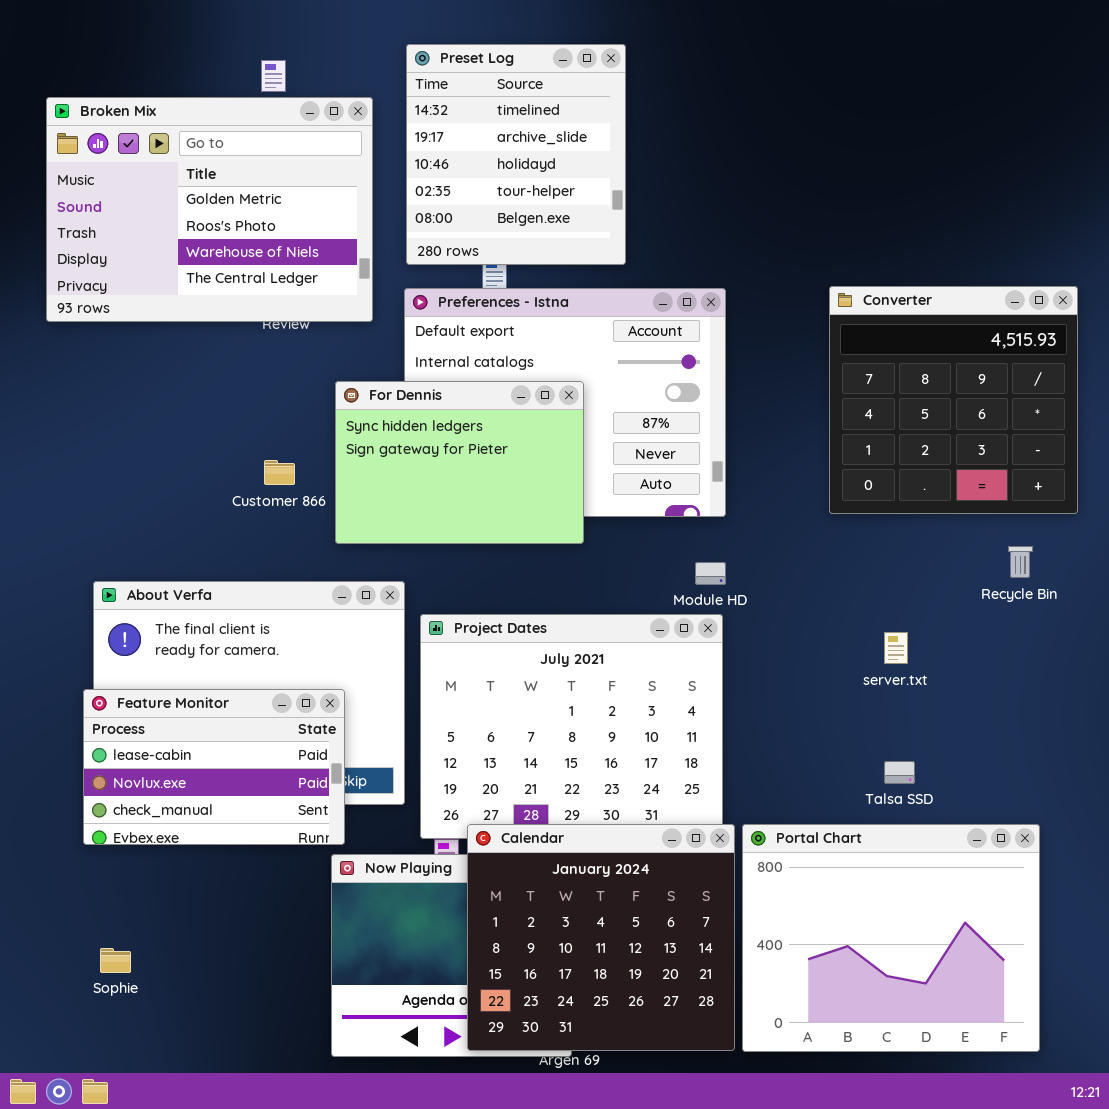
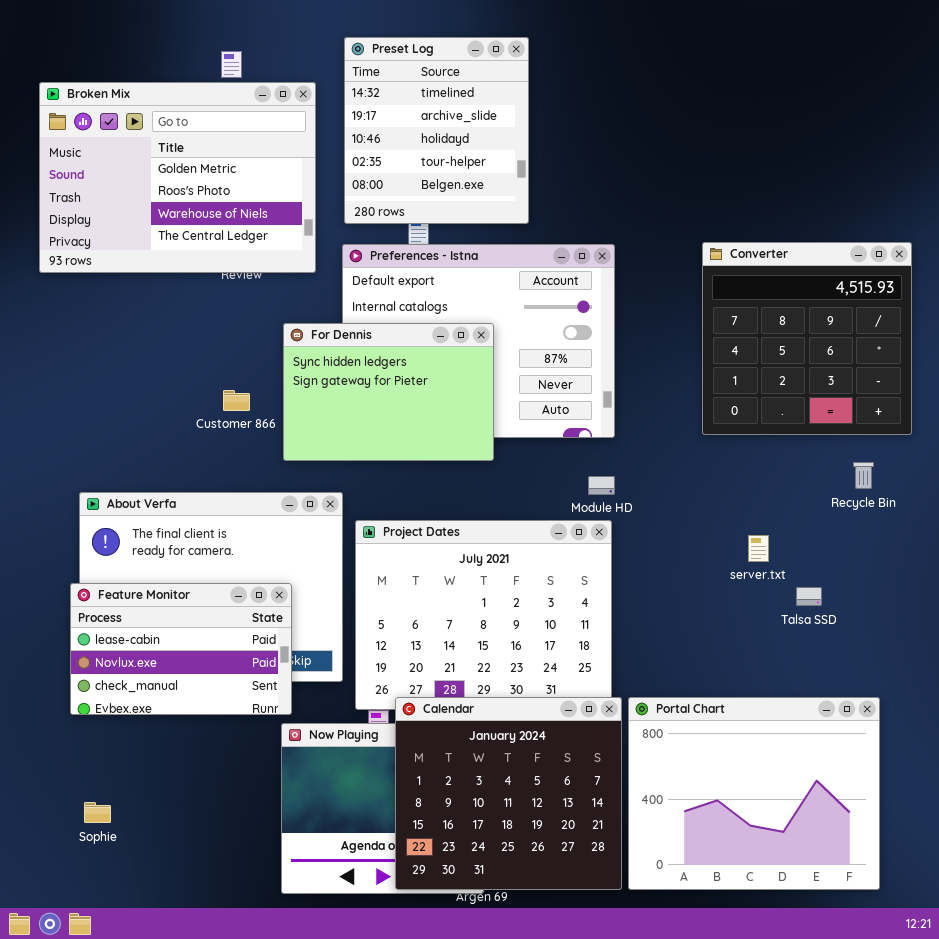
Talsa SSD: [884,761,915,784] -> [796,587,822,606], moved

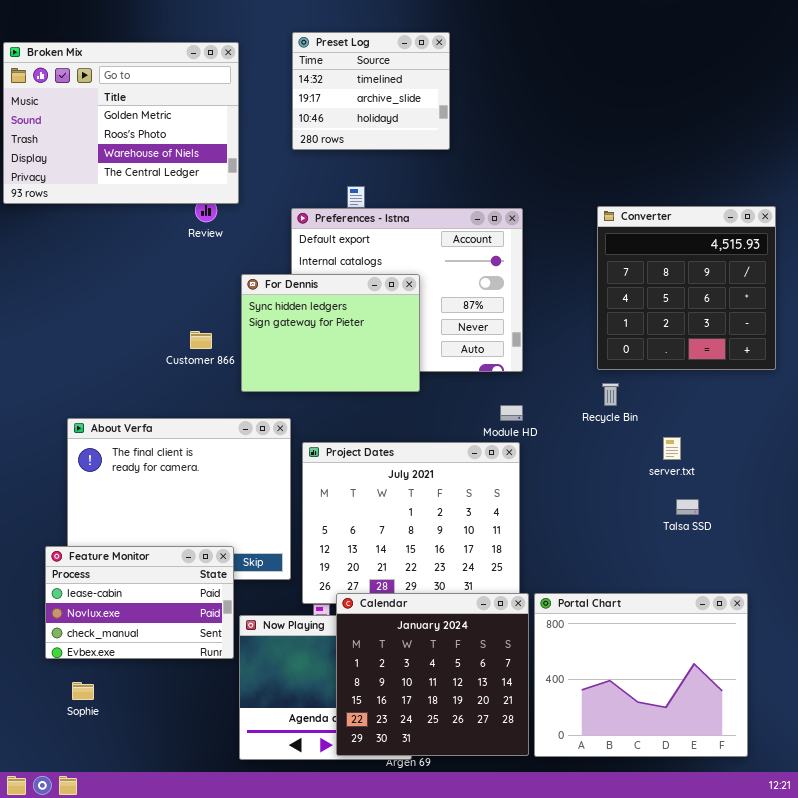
Preset Log: [344,37,529,224] -> [292,32,450,150], resized
Broken Mix: [39,82,316,273] -> [3,42,239,204], moved
Recycle Bin: [853,462,874,489] -> [602,383,619,406], moved
server.txt: [748,535,769,562] -> [663,437,681,460], moved
Feature Monitor: [70,583,292,715] -> [45,546,234,659], moved

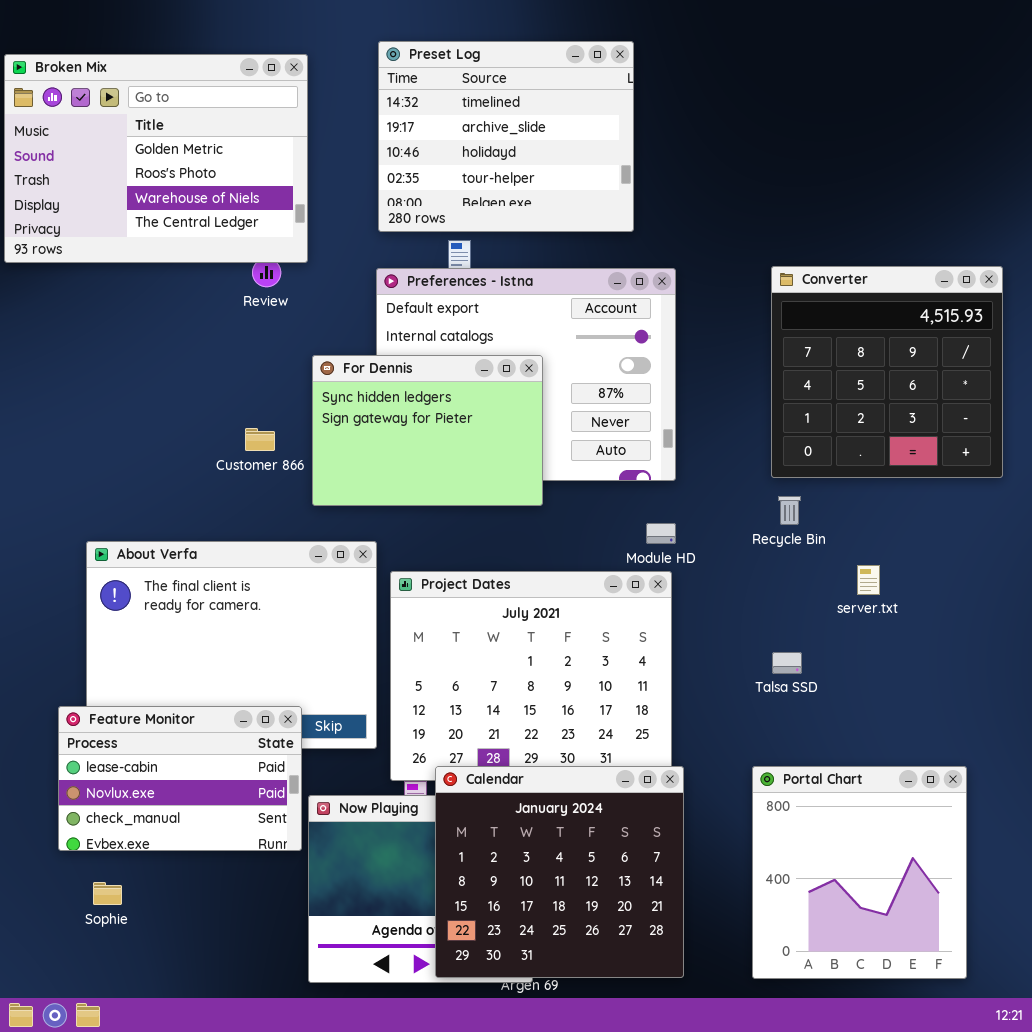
Preset Log: [292,32,450,150] -> [378,41,634,232], resized
Talsa SSD: [676,499,699,515] -> [772,652,802,674], moved
Portal Chart: [534,593,748,757] -> [752,766,967,979], resized

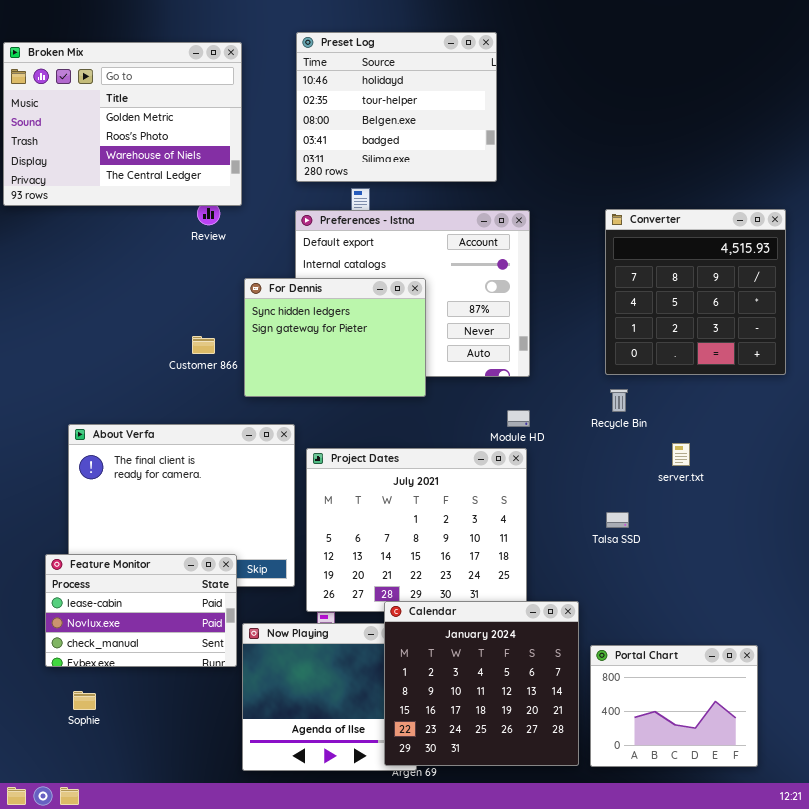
Preset Log: [378,41,634,232] -> [296,32,497,182], scrolled down 2 rows
Calendar: [435,766,684,978] -> [384,601,579,766], moved
Portal Chart: [752,766,967,979] -> [590,645,758,767], resized

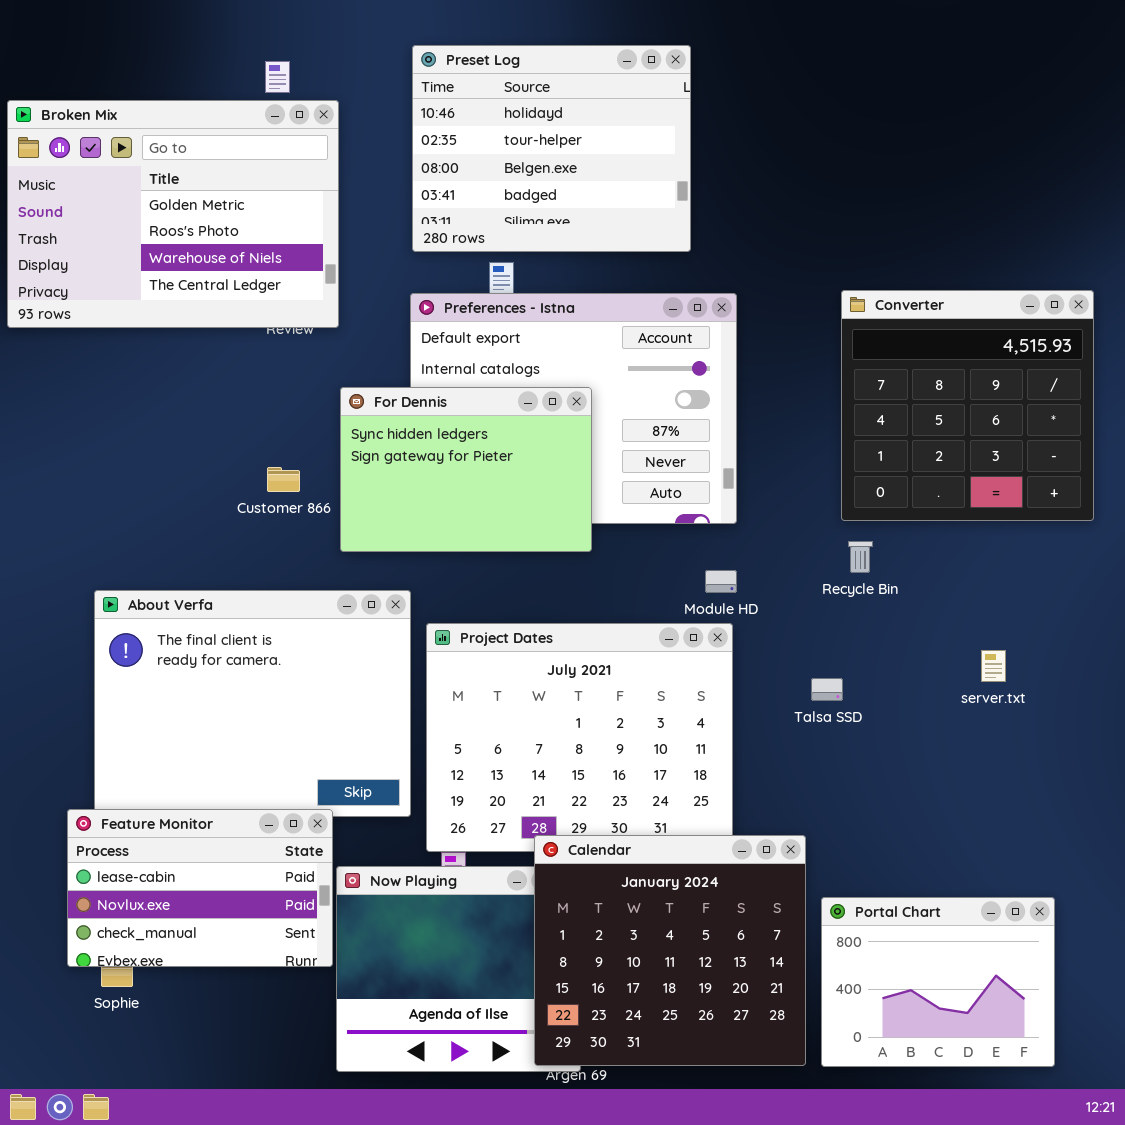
Broken Mix: [3,42,242,206] -> [7,100,339,328], moved
server.txt: [672,443,690,466] -> [981,650,1006,682], moved
Talsa SSD: [606,512,629,528] -> [811,678,843,701], moved
Feature Monitor: [45,554,237,667] -> [67,809,333,967], moved

